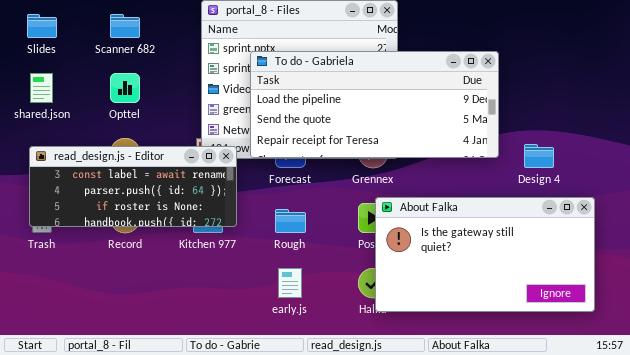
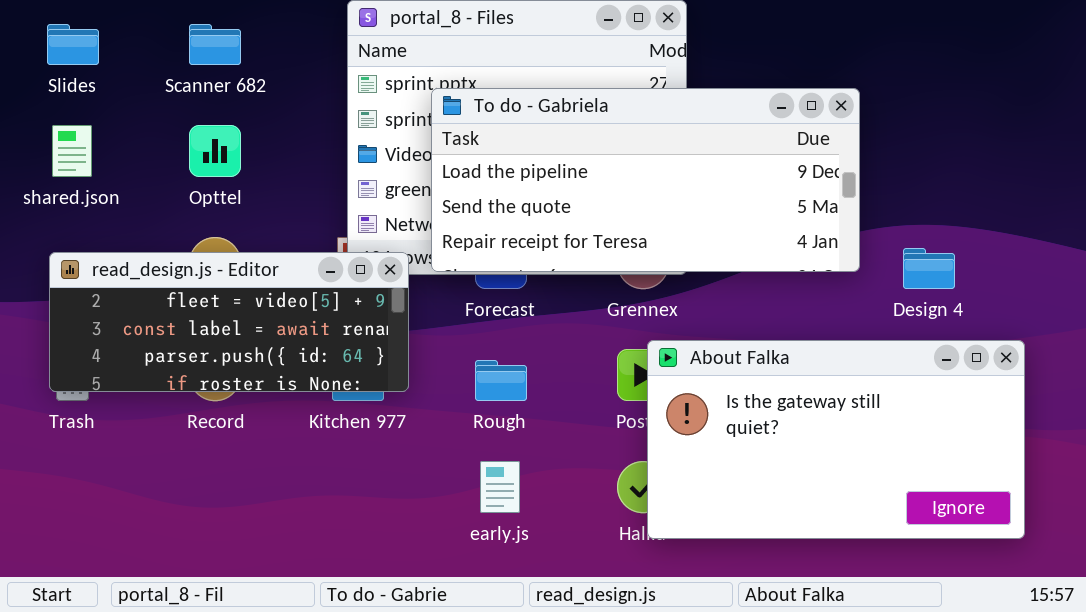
read_design.js - Editor: [29,146,237,227] -> [49,252,409,392], scrolled up 1 row

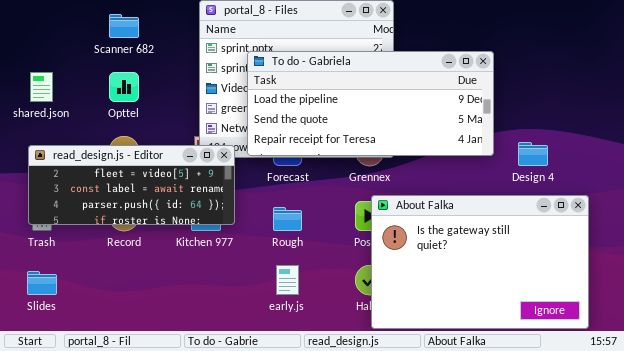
Slides: [47,24,99,65] -> [27,271,57,295], moved
About Falka: [647,340,1025,539] -> [371,195,589,329], resized

